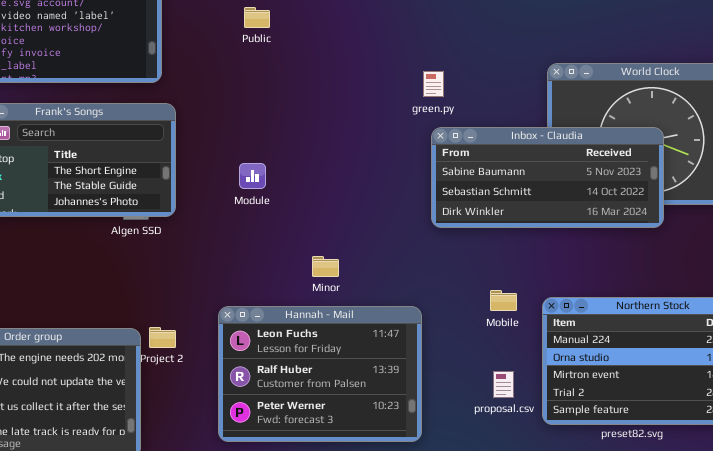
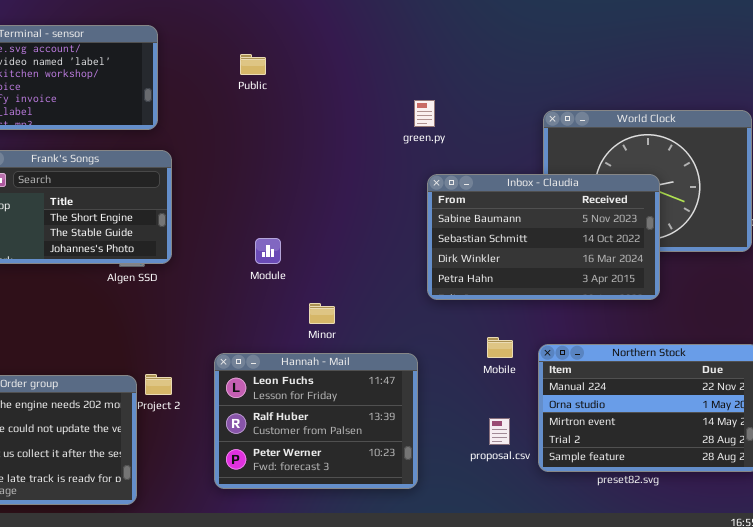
green.py: [423,71,444,97] -> [414,100,435,127], moved
Inbox - Claudia: [431,127,664,228] -> [427,174,660,300], resized
Module: [239,163,266,189] -> [255,238,281,264], moved

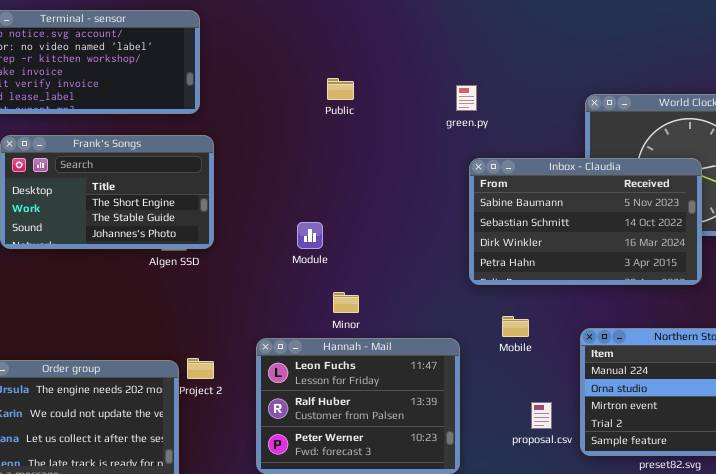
Public: [240,54,266,75] -> [327,78,354,100], moved
Minor: [309,303,335,324] -> [333,292,359,313], moved
Mobile: [487,337,513,358] -> [502,316,529,337], moved

